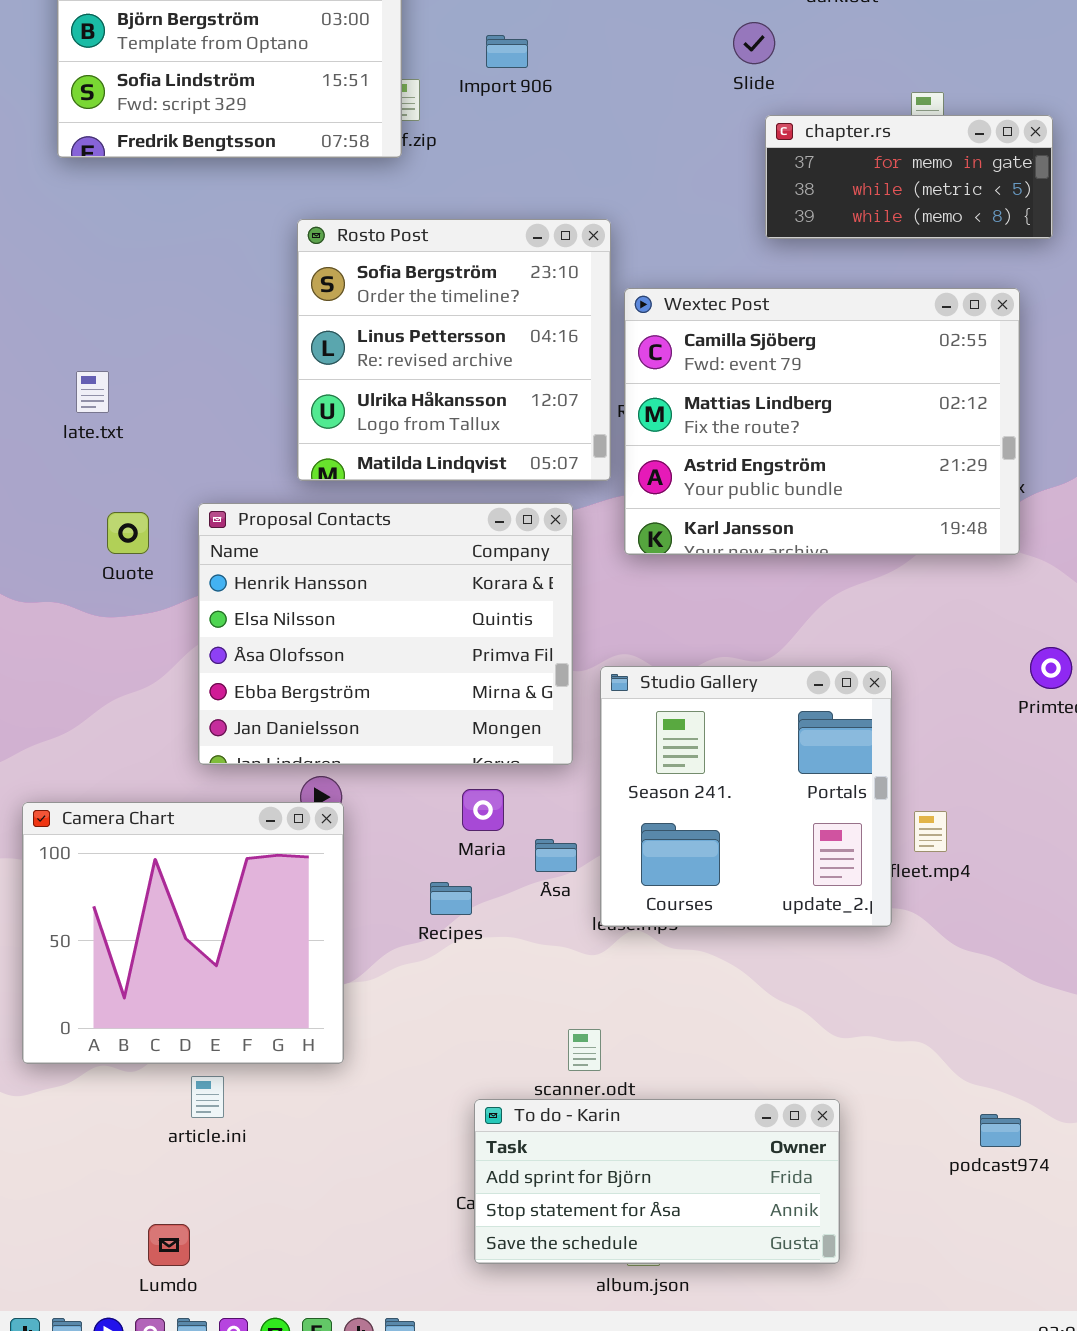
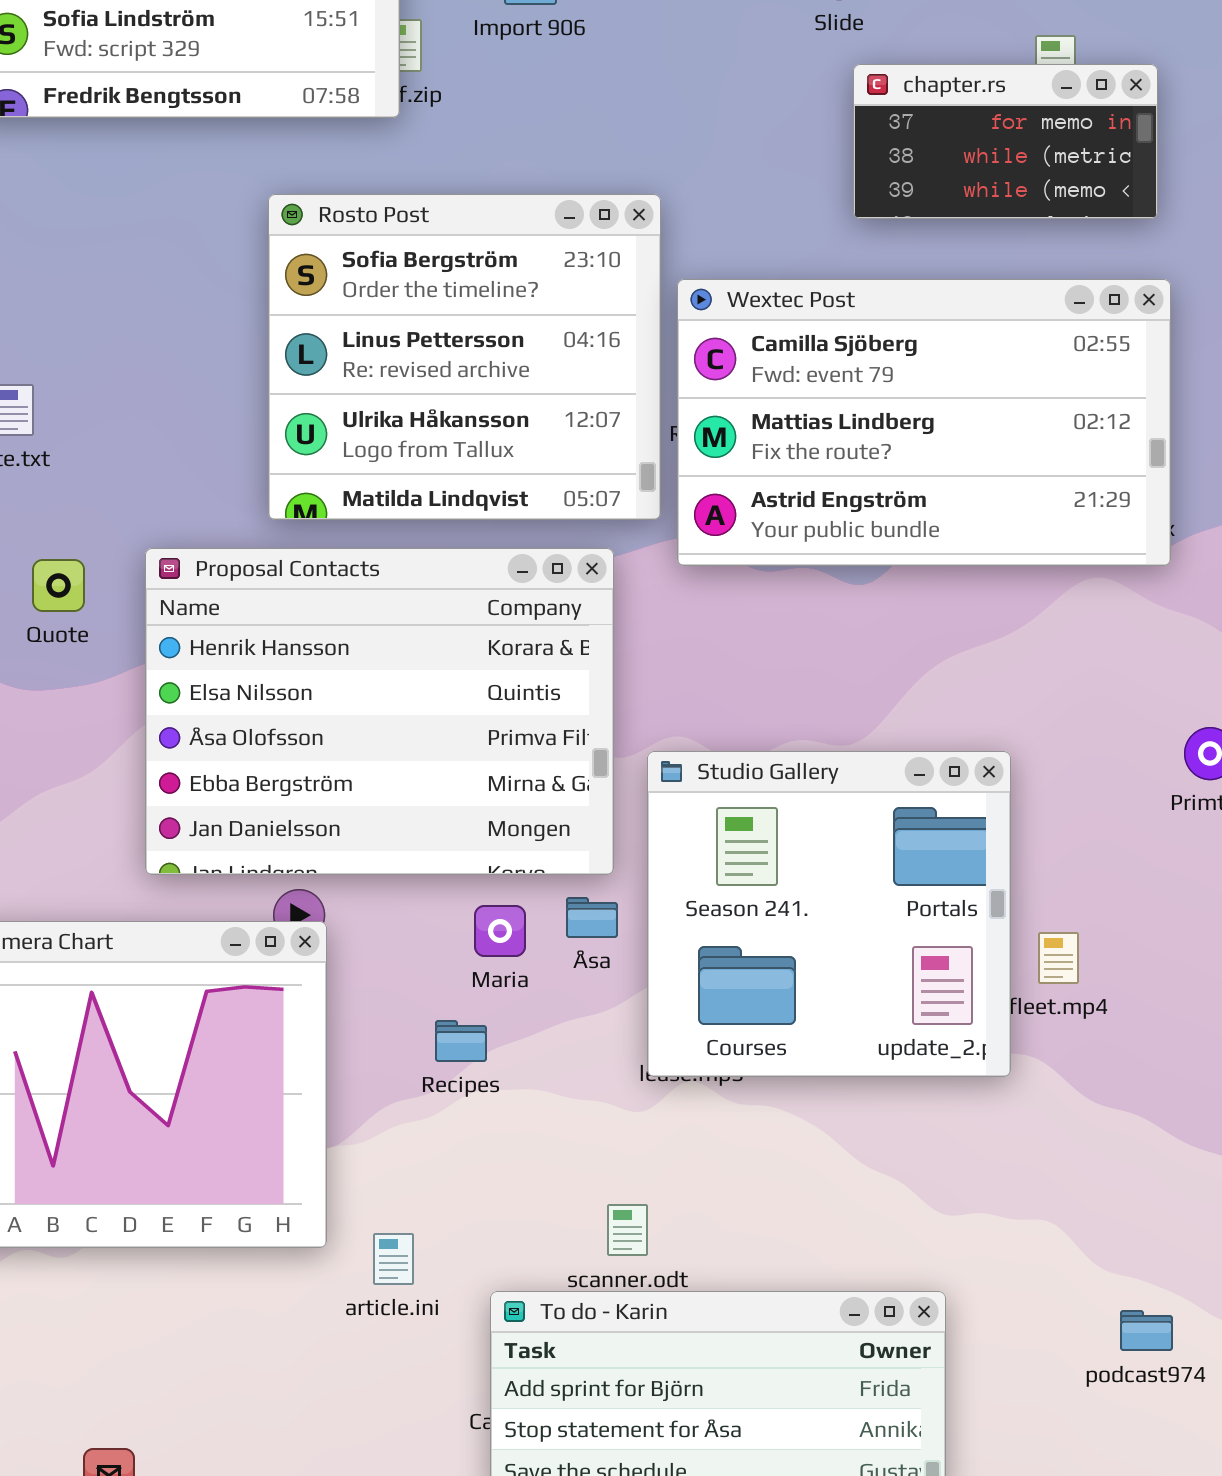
chapter.rs: [765,115,1053,239] -> [853,64,1158,219], resized
Wextec Post: [624,288,1020,555] -> [677,279,1171,566], resized
Åsa: [535,839,577,872] -> [566,897,618,938], moved
article.ini: [191,1076,224,1118] -> [373,1233,414,1285], moved

